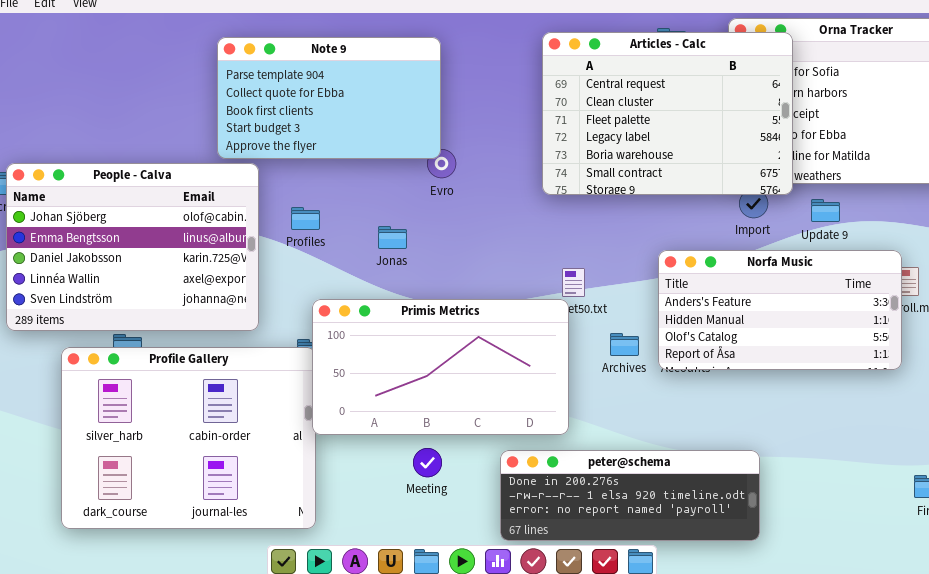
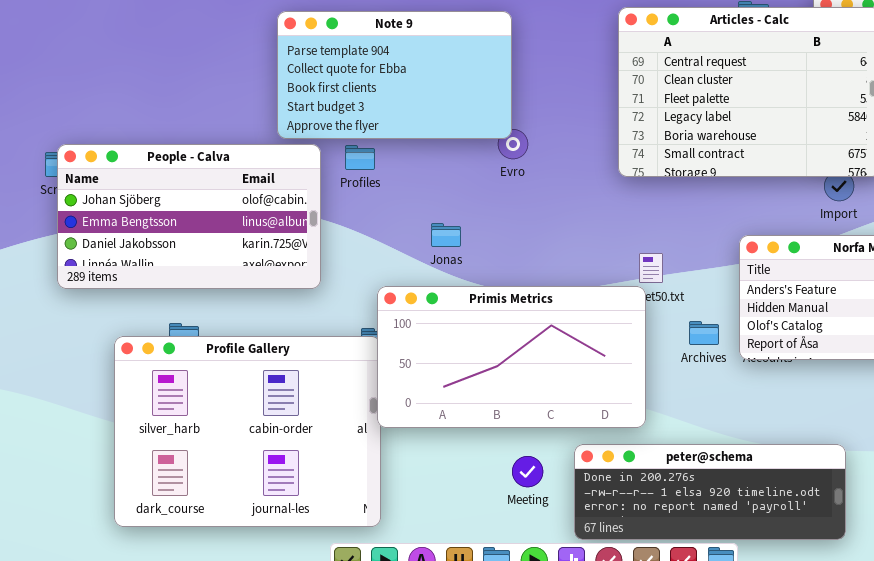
People - Calva: [6,163,259,331] -> [57,144,321,289], resized
Profiles: [291,207,320,230] -> [345,145,375,170], moved
Jonas: [378,226,407,249] -> [431,223,461,247], moved
Meeting: [413,448,442,477] -> [512,456,543,487], moved

